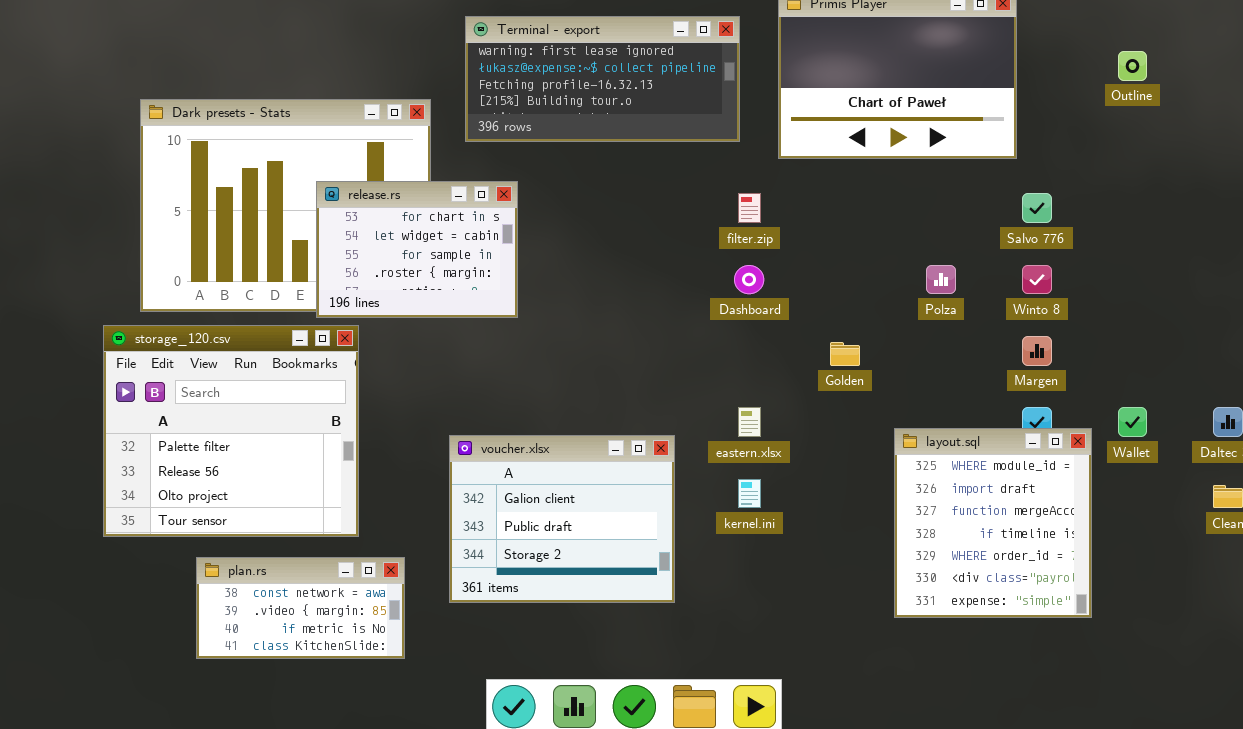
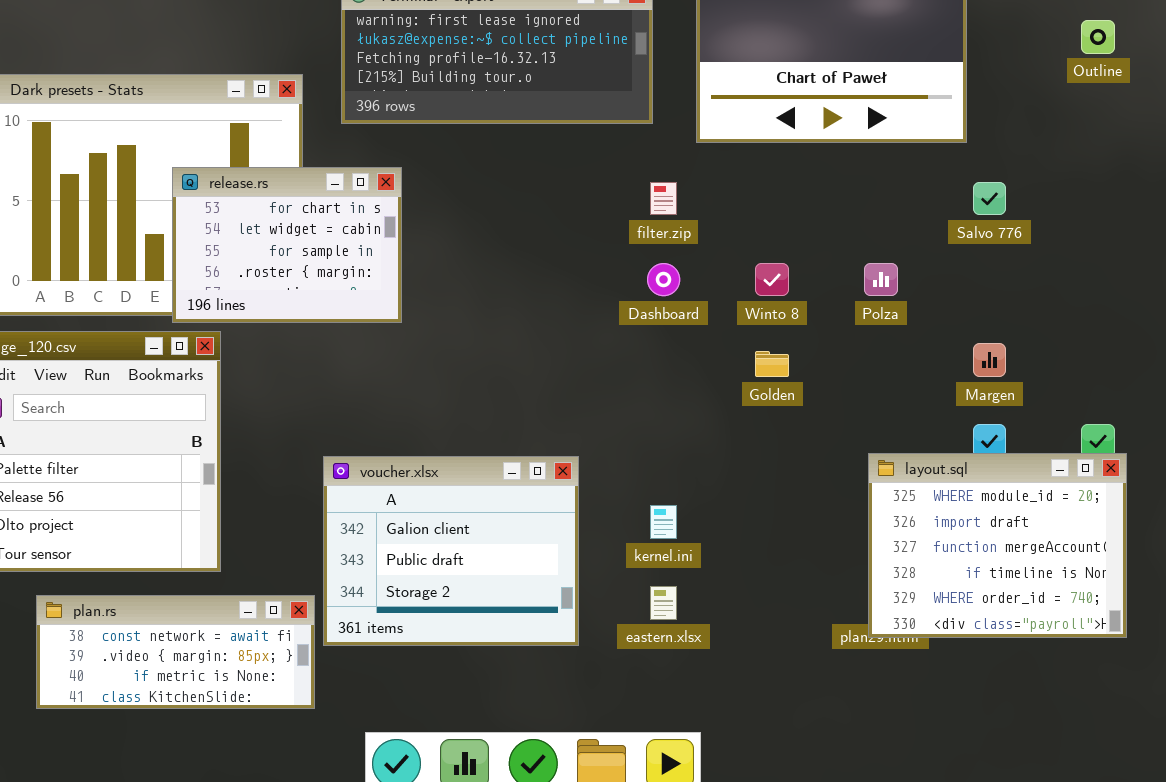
Winto 8: [1022,265,1052,294] -> [755,263,789,296], moved
eastern.xlsx: [738,407,761,437] -> [650,586,677,620], moved
layout.sql: [894,428,1092,618] -> [868,453,1127,638], moved, resized
plan.rs: [196,557,405,659] -> [36,595,315,709], resized

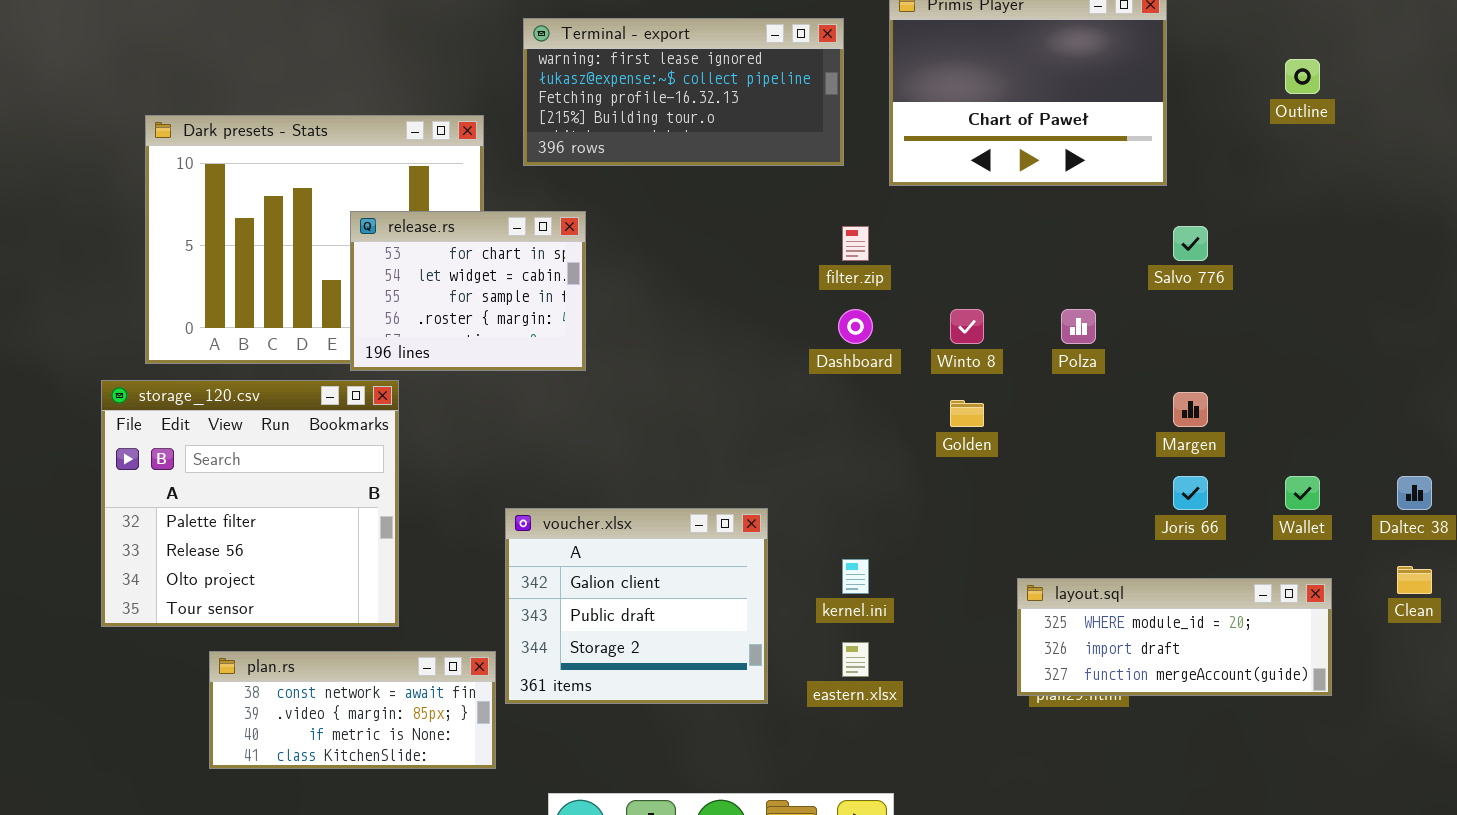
layout.sql: [868,453,1127,638] -> [1017,578,1332,696], resized

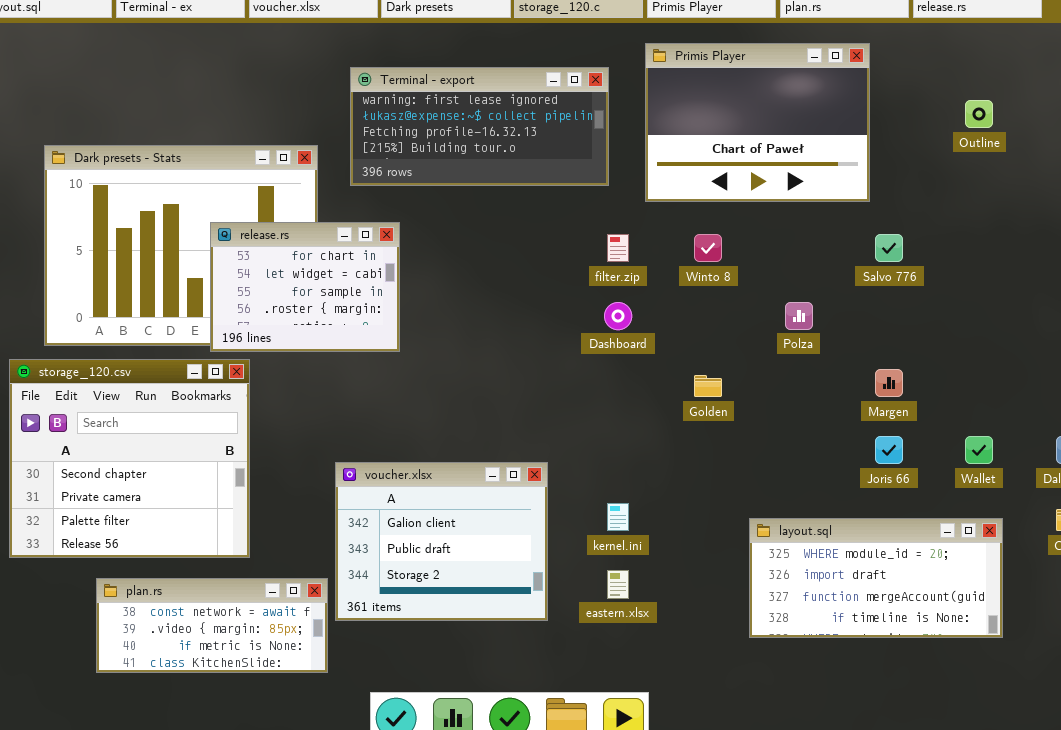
Winto 8: [950,309,984,344] -> [694,234,722,262], moved
storage_120.csv: [101,380,399,627] -> [9,359,250,558], scrolled up 2 rows
layout.sql: [1017,578,1332,696] -> [749,518,1003,638], resized

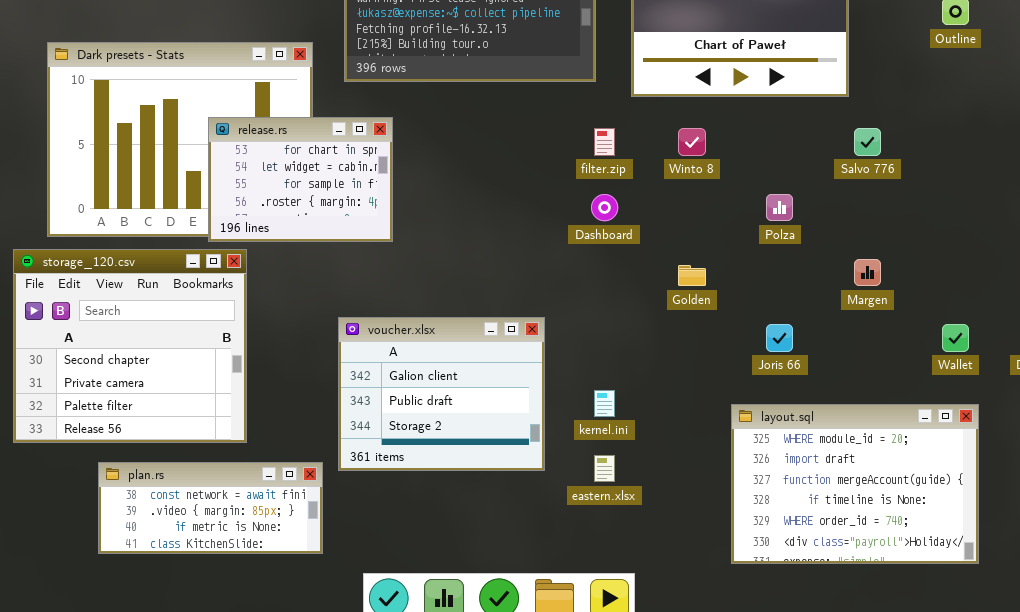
Joris 66: [875,436,903,464] -> [766,324,793,352], moved
voucher.xlsx: [335,462,548,621] -> [338,317,545,471], moved
layout.sql: [749,518,1003,638] -> [731,404,979,564], resized

